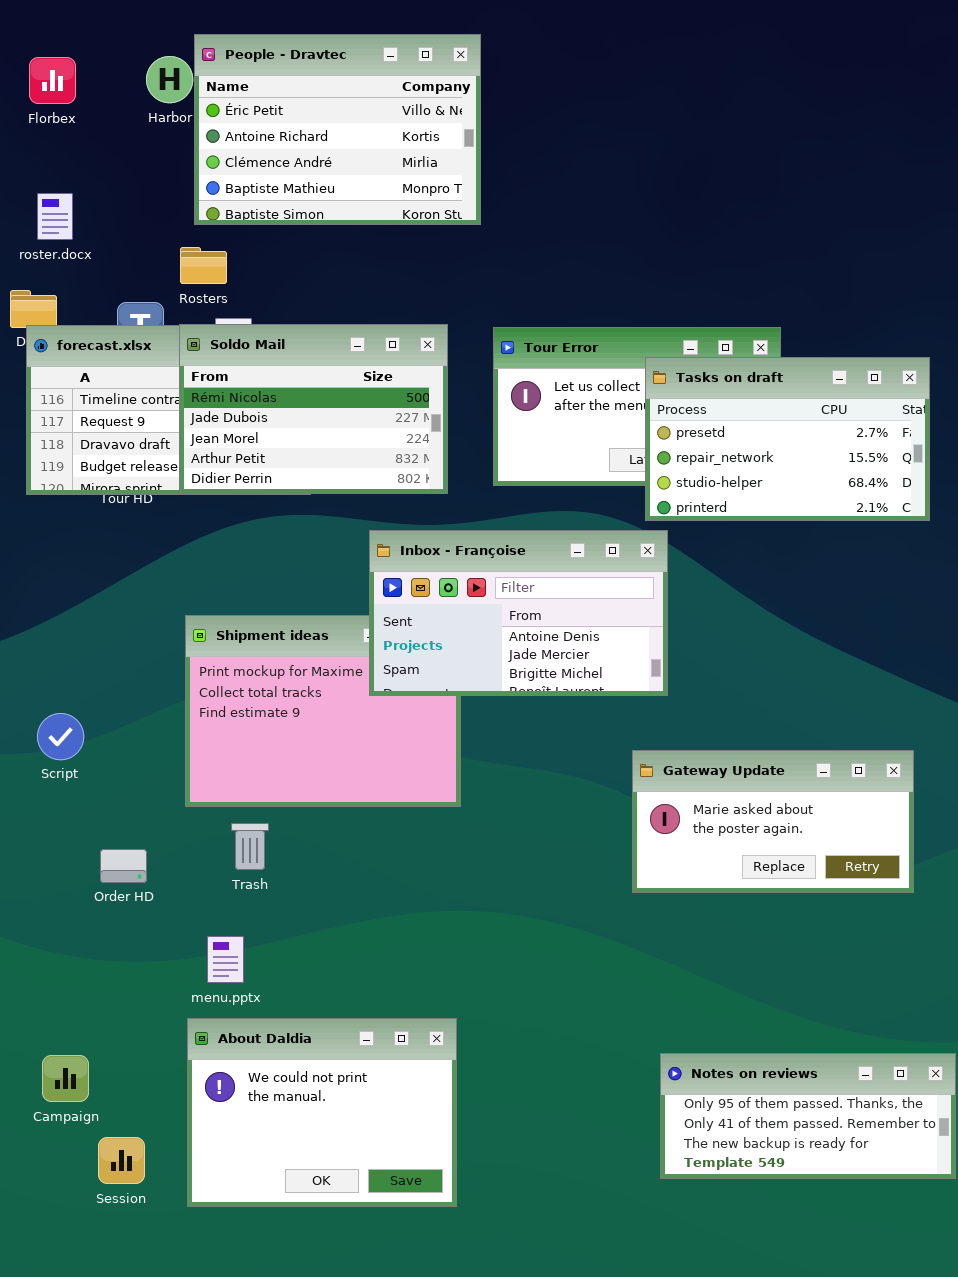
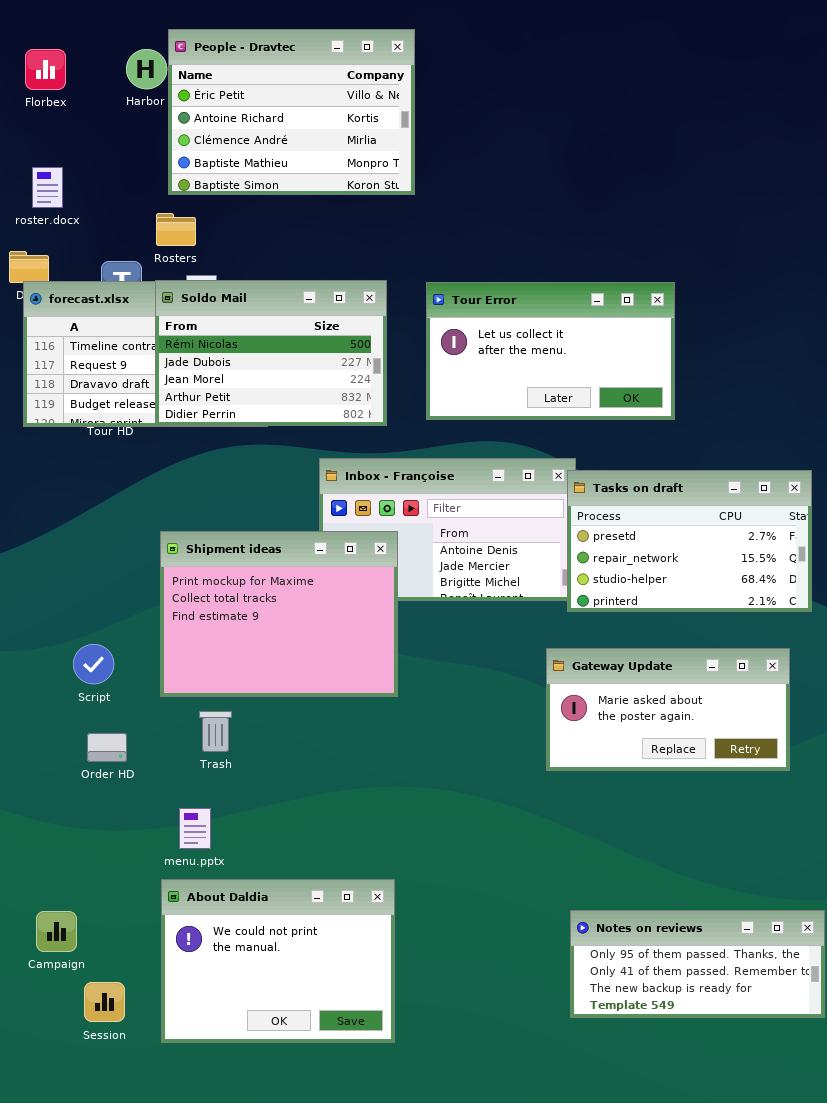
Tasks on draft: [645,357,930,521] -> [567,470,812,612], moved
Shipment ideas: [185,615,461,807] -> [160,531,398,697], raised
Script: [37,713,84,760] -> [73,644,114,684], moved

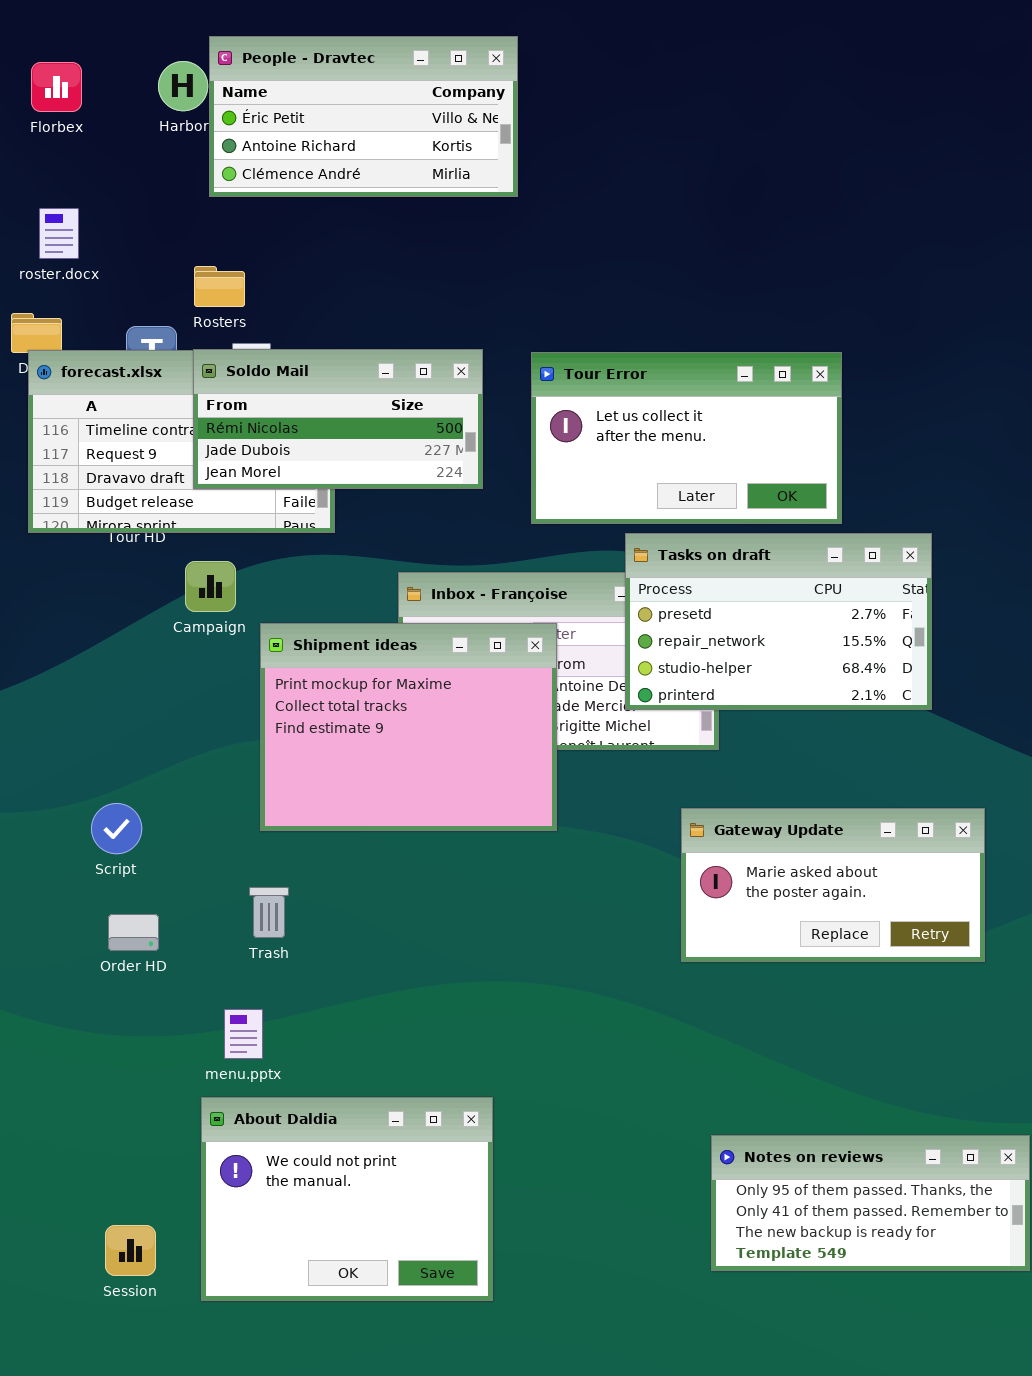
People - Dravtec: [168,29,415,195] -> [209,36,518,197], resized
Soldo Mail: [155,280,387,426] -> [193,349,483,489], resized
Tasks on draft: [567,470,812,612] -> [625,533,932,710], moved
Shipment ideas: [160,531,398,697] -> [260,623,557,831], moved
Campaign: [36,911,77,952] -> [185,561,236,612], moved

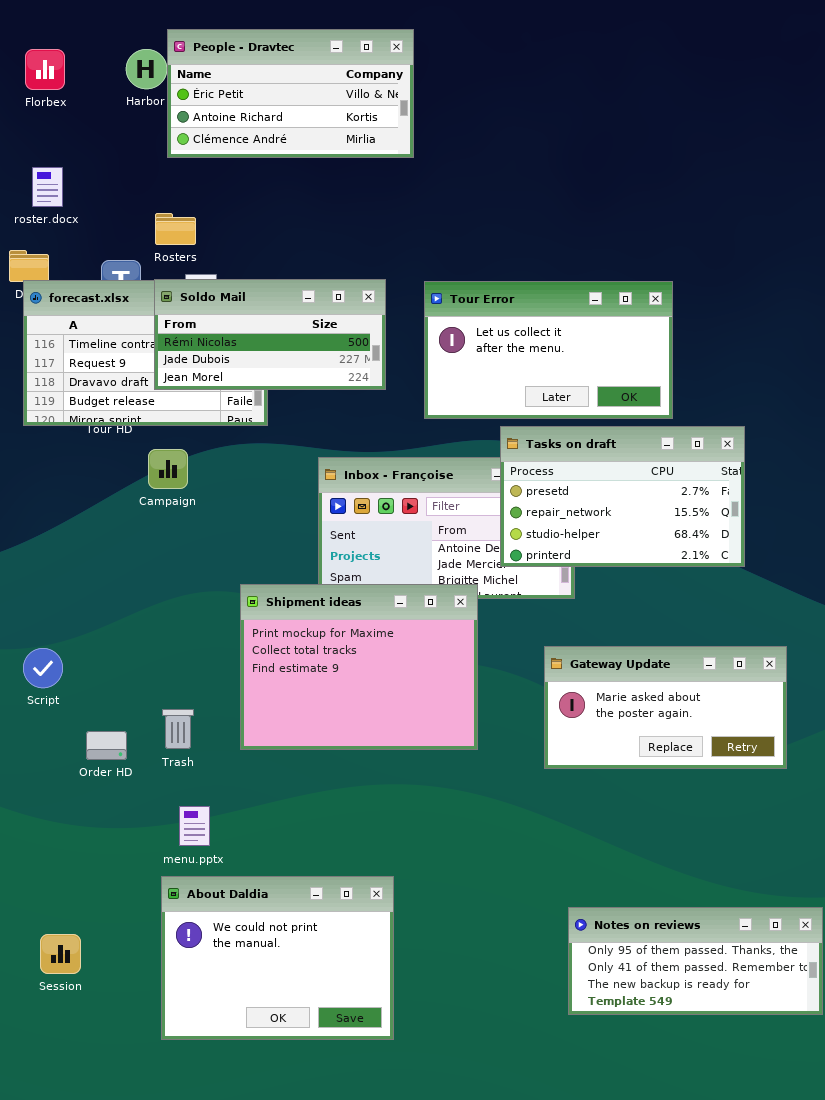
Shipment ideas: [260,623,557,831] -> [240,584,478,750], moved
Script: [91,803,142,854] -> [23,648,63,688], moved
Trash: [249,887,289,938] -> [162,709,194,749], moved
Session: [105,1225,156,1276] -> [40,934,81,974], moved

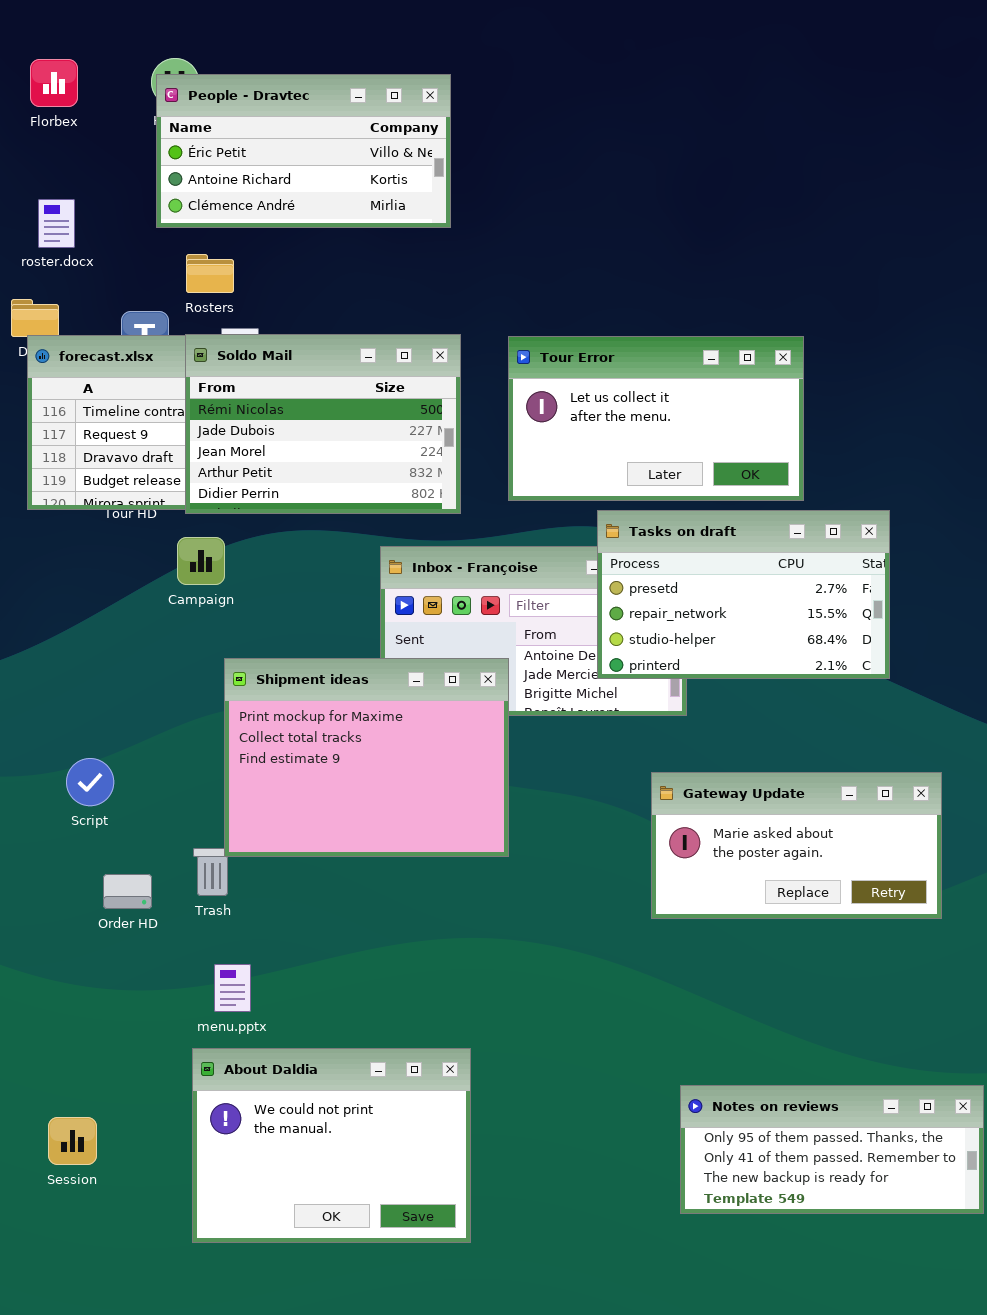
People - Dravtec: [167,29,414,158] -> [156,74,451,228], moved
Soldo Mail: [154,279,386,390] -> [185,334,461,514], resized
Shipment ideas: [240,584,478,750] -> [224,658,509,857], moved
Script: [23,648,63,688] -> [66,758,114,806], moved

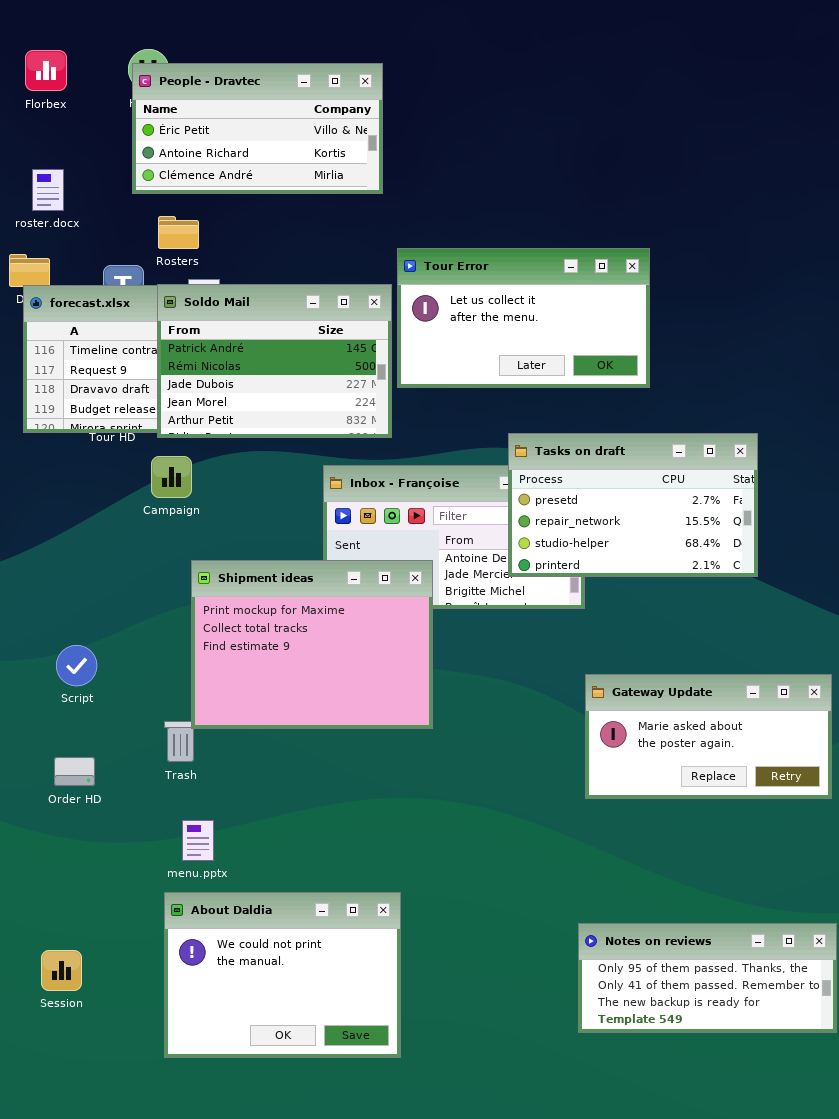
Soldo Mail: [185,334,461,514] -> [157,284,392,438], scrolled up 1 row
Tour Error: [508,336,804,501] -> [397,248,650,388], moved
Gateway Update: [651,772,942,919] -> [585,674,832,799], moved
Order HD: [103,874,152,909] -> [54,757,95,786], moved

